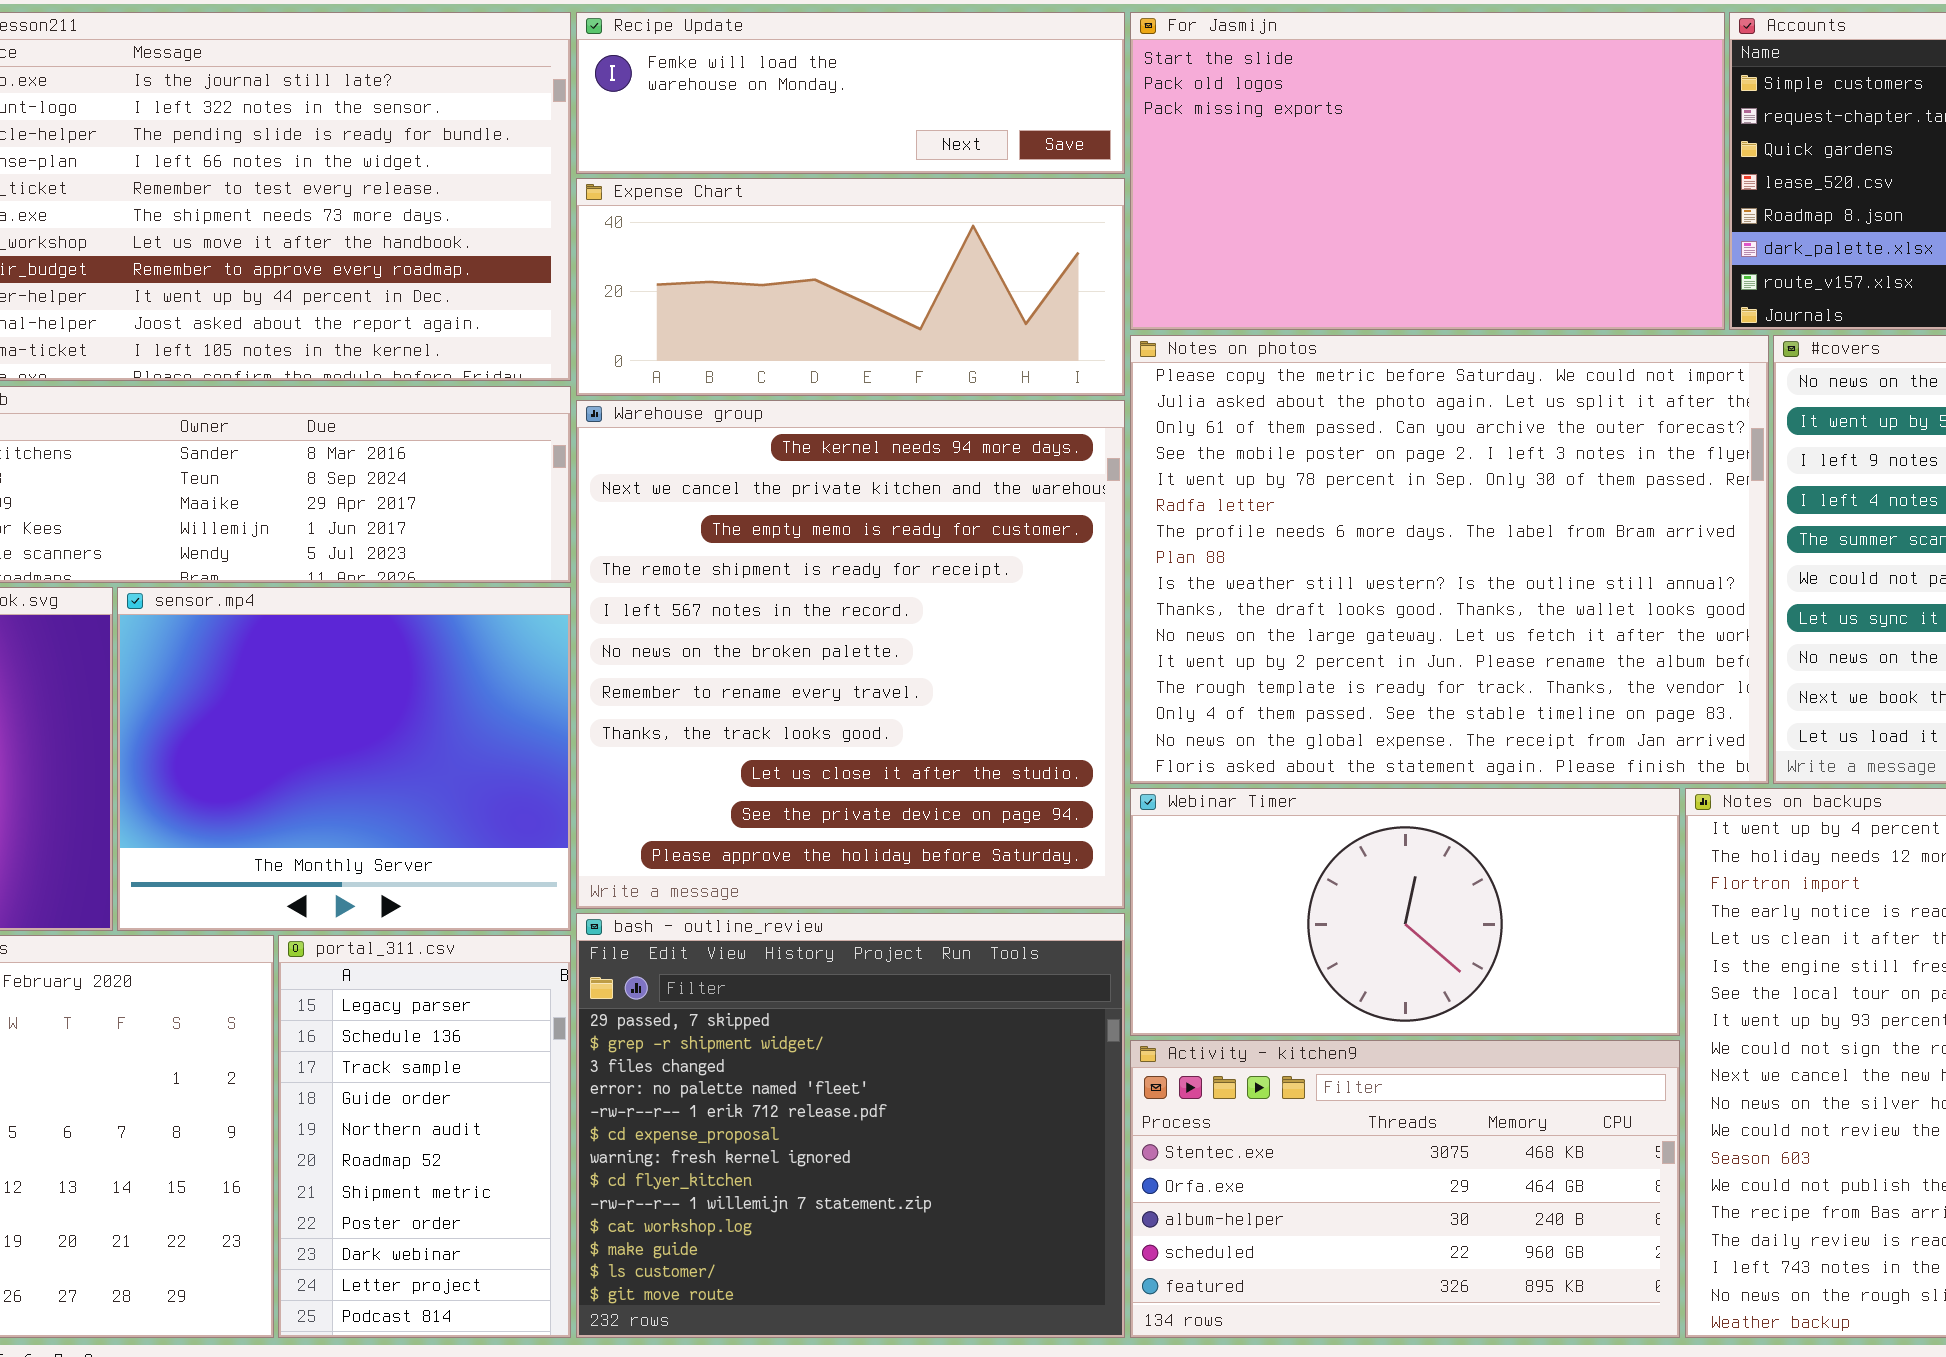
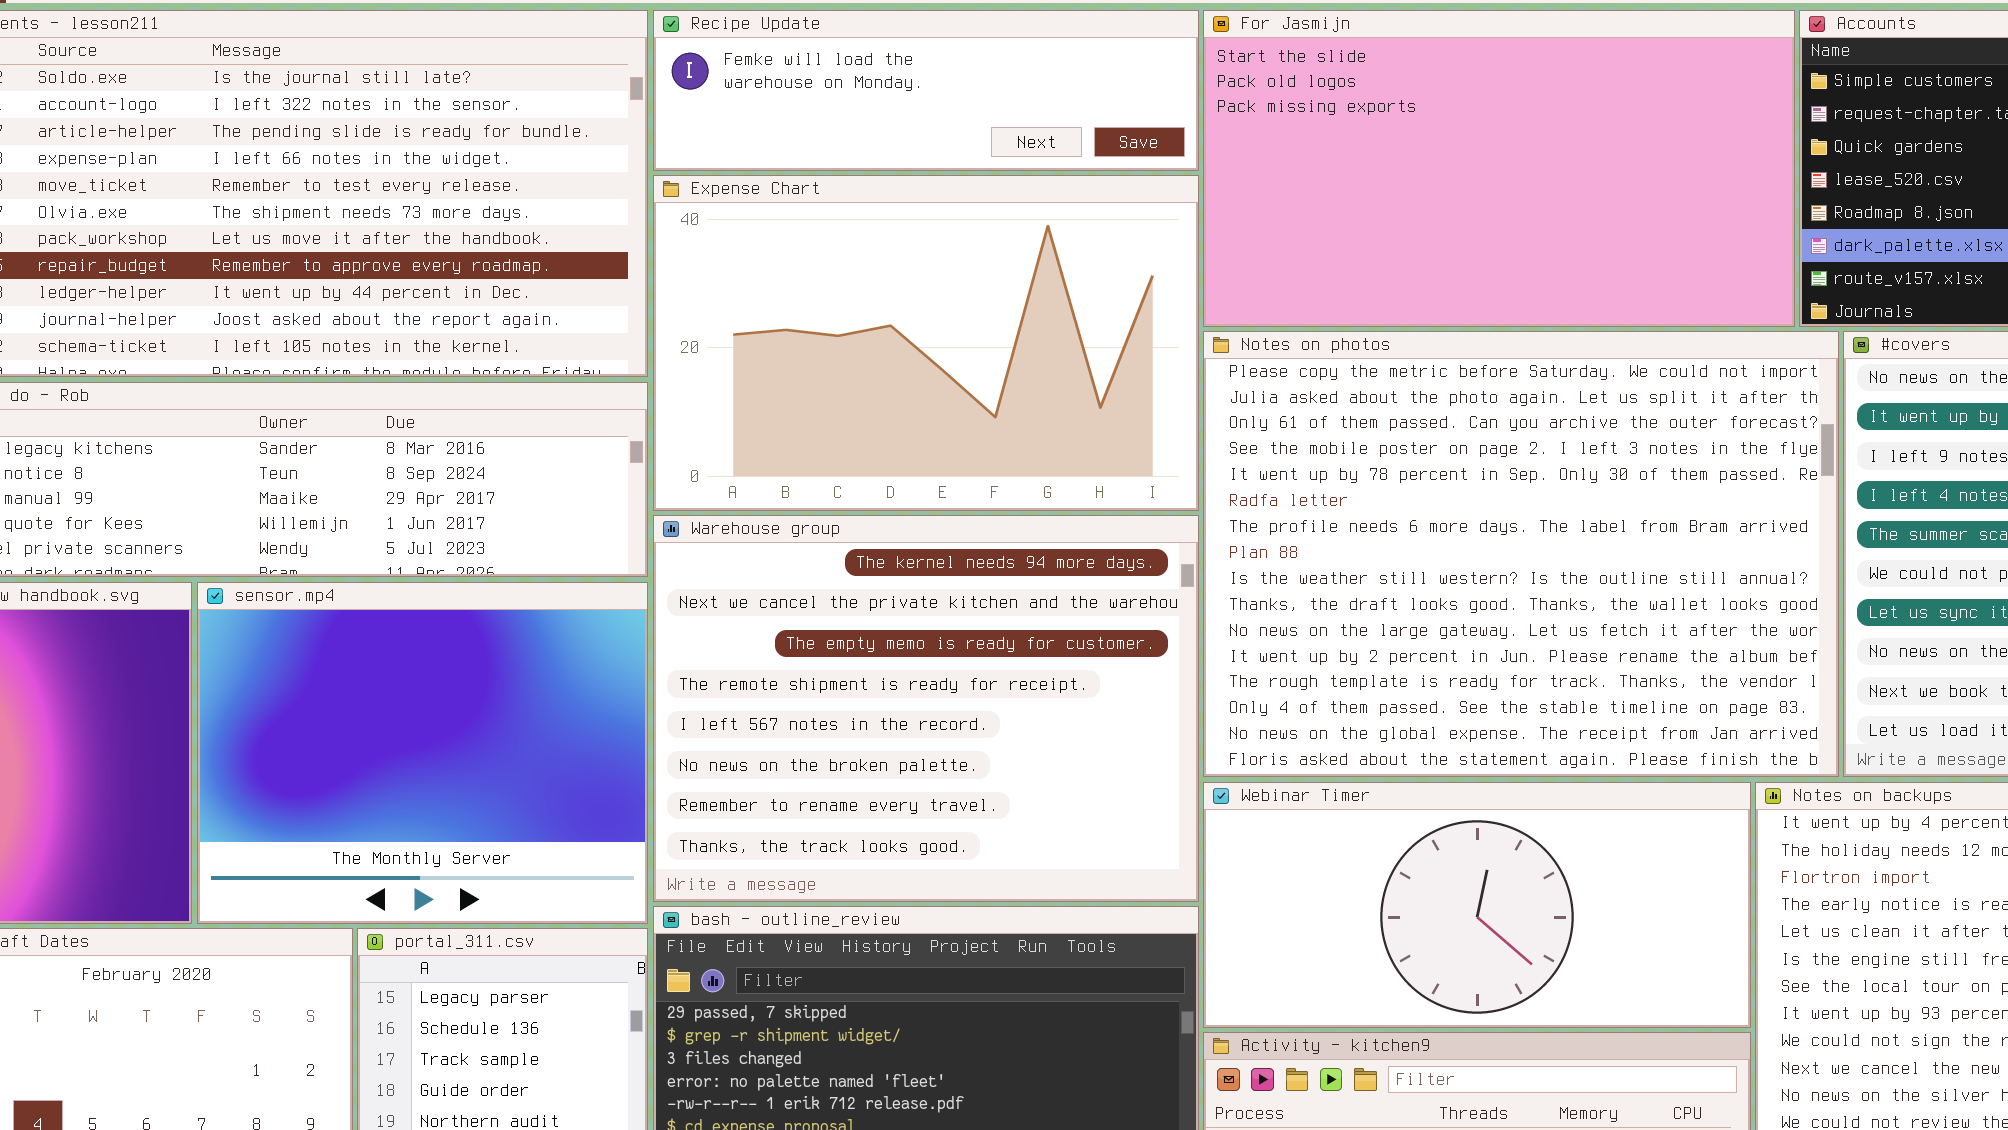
Expense Chart: [576,178,1125,396] -> [653,175,1199,511], resized
Warehouse group: [576,400,1125,909] -> [653,515,1199,902], resized

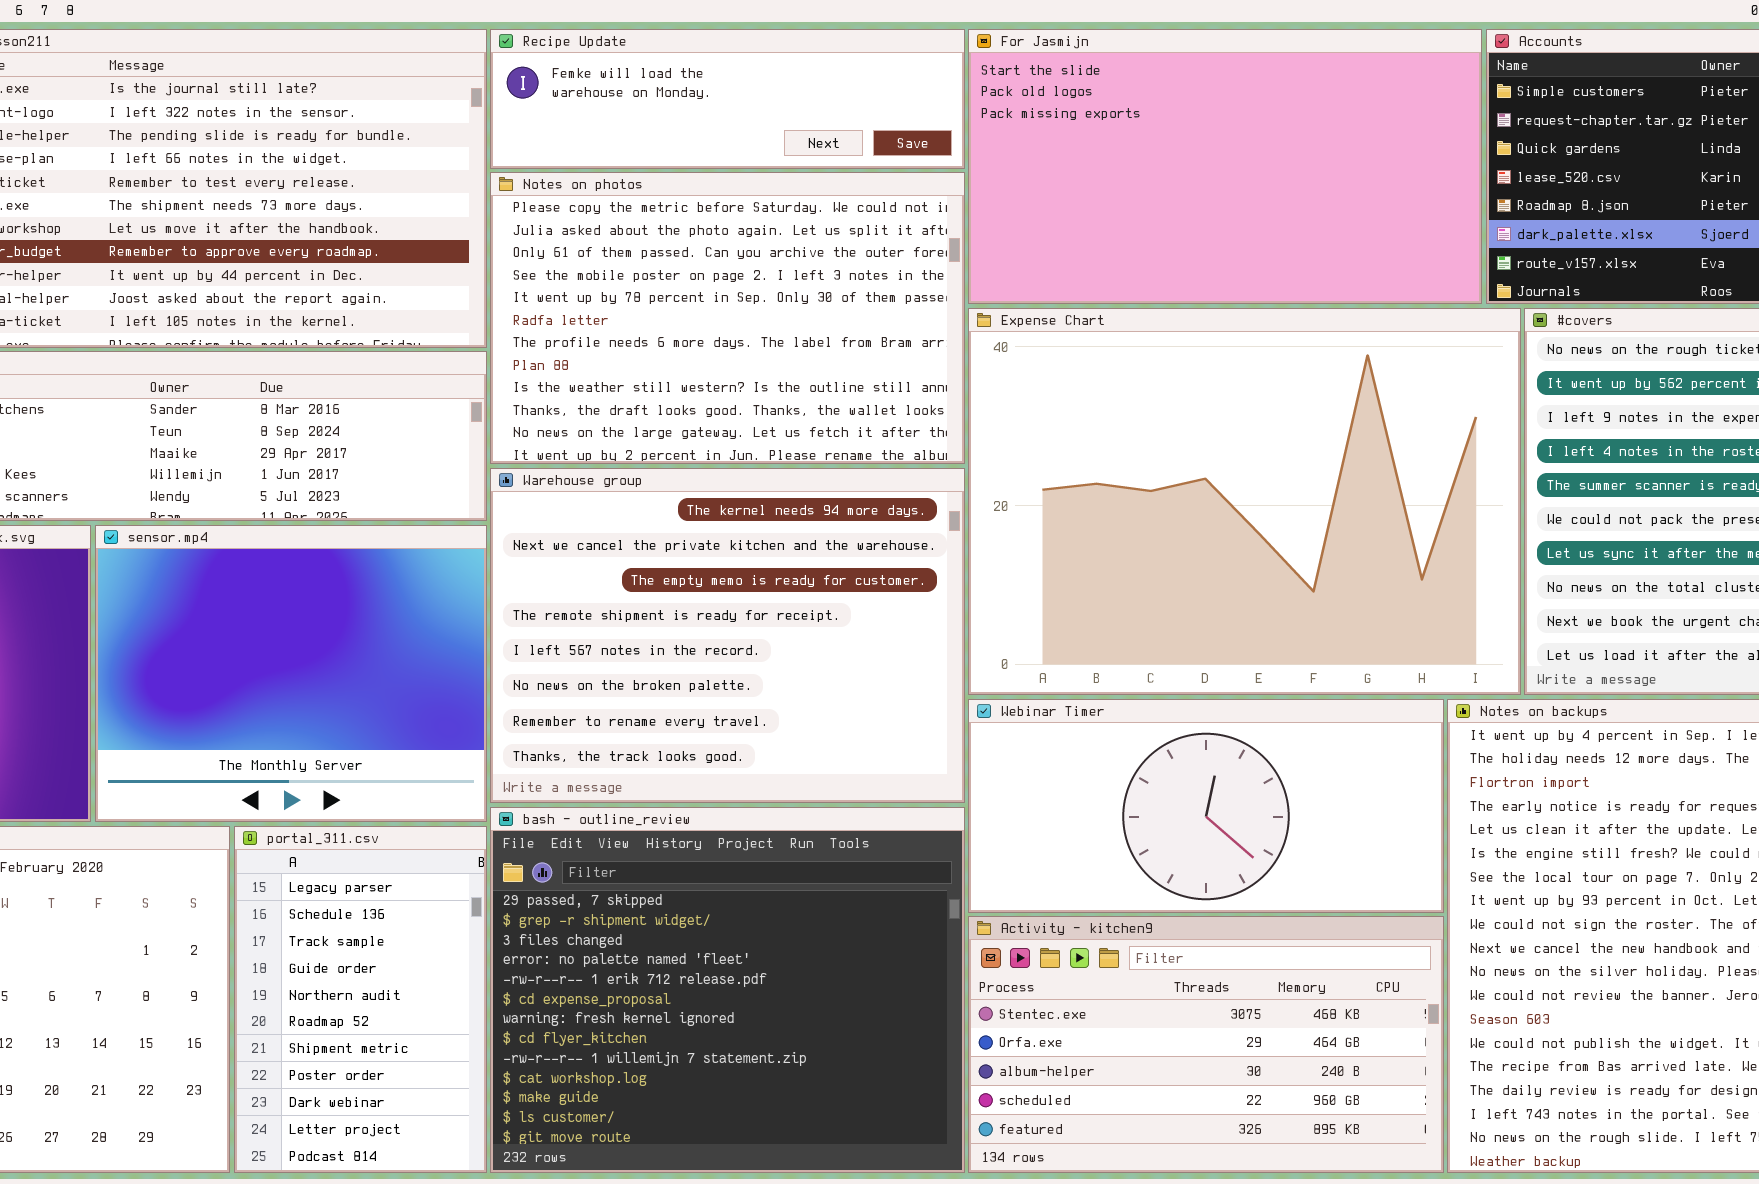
Expense Chart: [653,175,1199,511] -> [968,308,1521,695], moved, resized
Notes on photos: [1203,331,1839,777] -> [490,172,965,464], moved, resized

